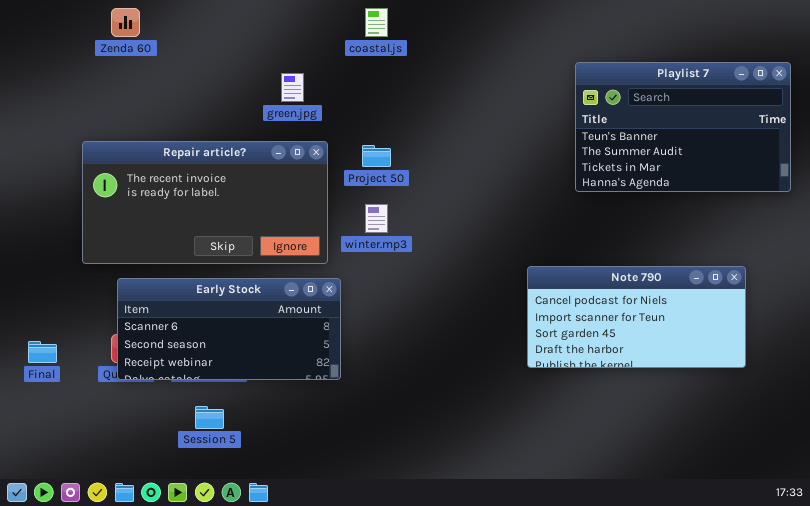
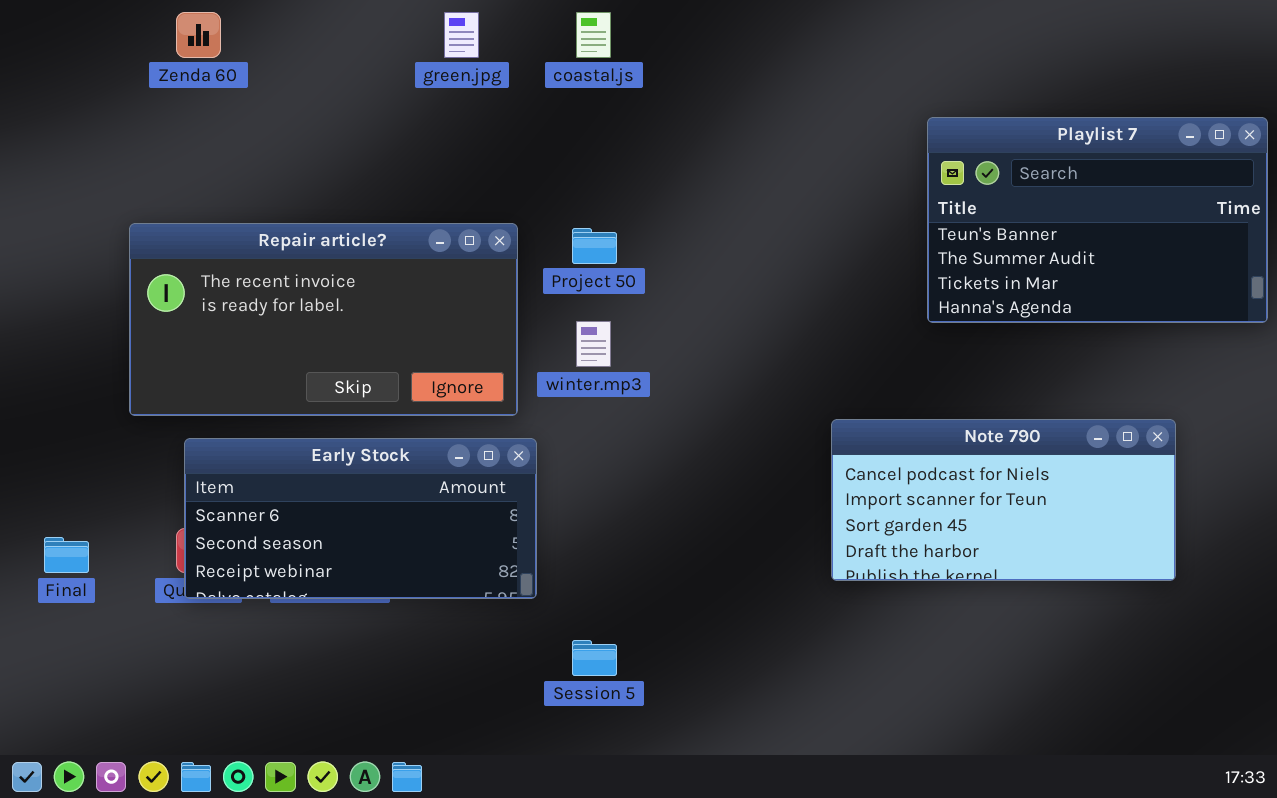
Playlist 7: [575,62,791,192] -> [927,117,1268,323], moved
green.jpg: [281,73,304,102] -> [444,12,479,58], moved
Session 5: [195,406,224,429] -> [572,640,617,676], moved

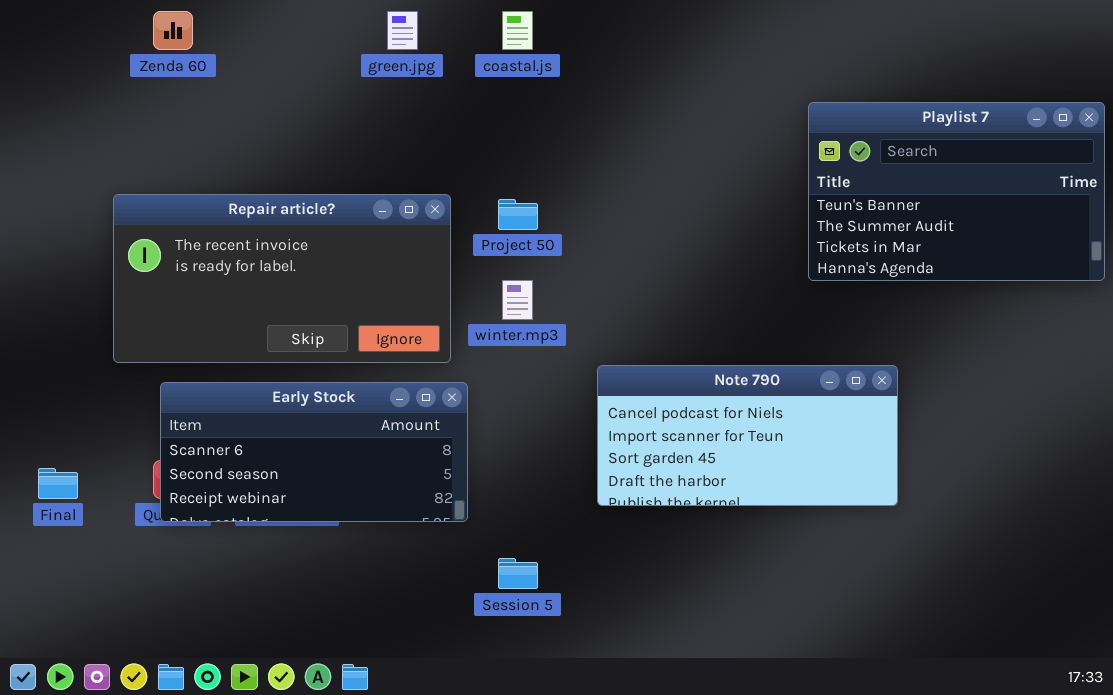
Note 790: [831,419,1176,581] -> [597,365,898,506], moved

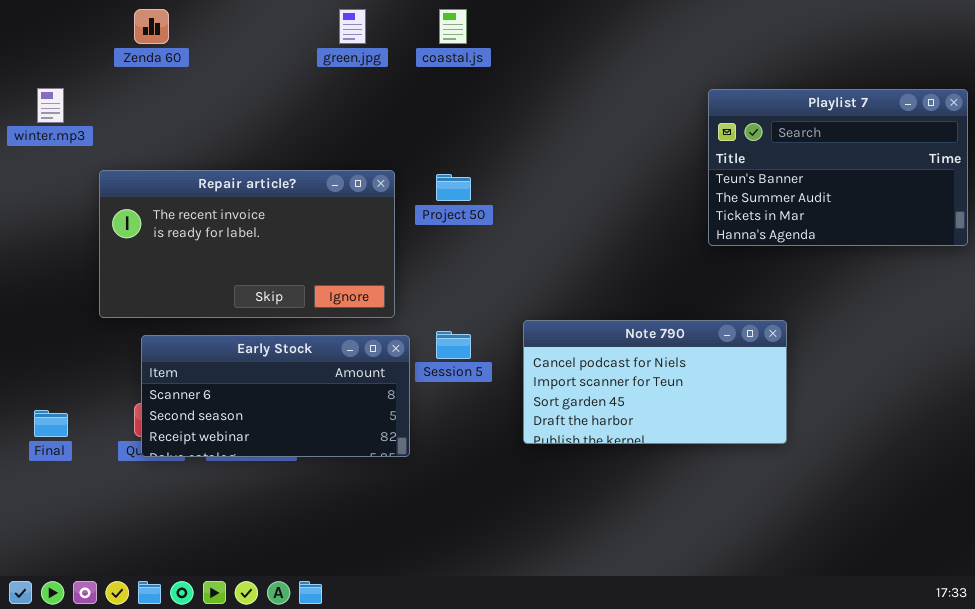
winter.mp3: [502,280,533,320] -> [37,88,64,123], moved
Session 5: [498,558,538,589] -> [436,331,471,359], moved

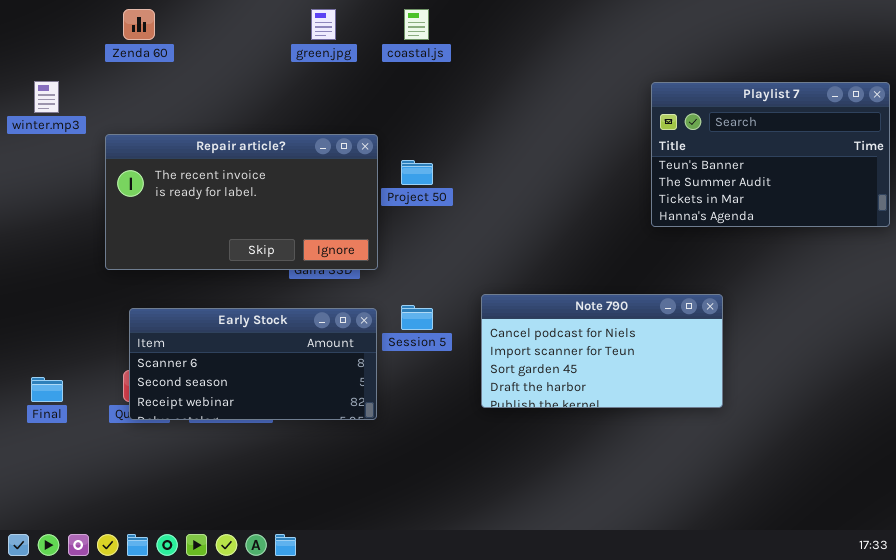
Repair article?: [99,170,395,318] -> [105,134,378,270], moved

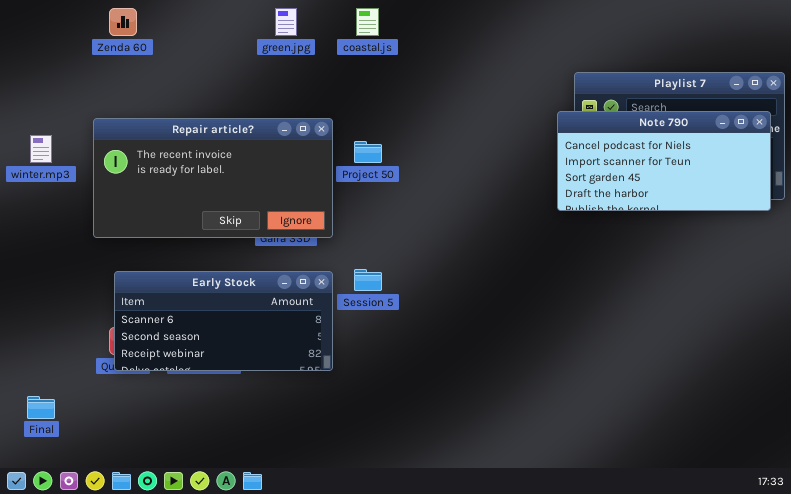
winter.mp3: [34,81,59,113] -> [30,135,52,163], moved
Note 790: [481,294,723,408] -> [557,111,771,211], moved
Final: [31,377,63,402] -> [27,396,55,419], moved

